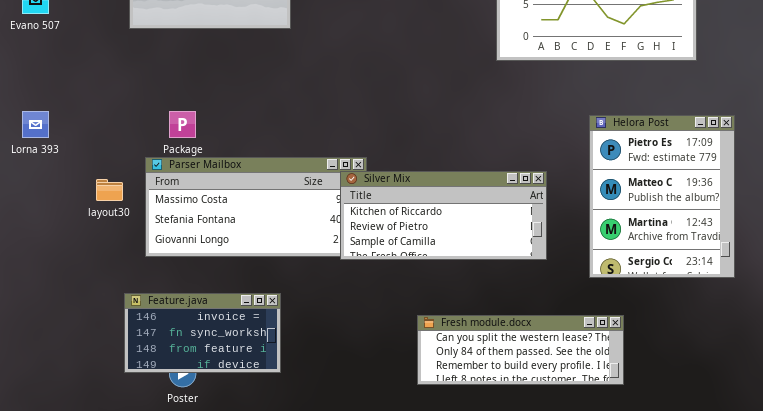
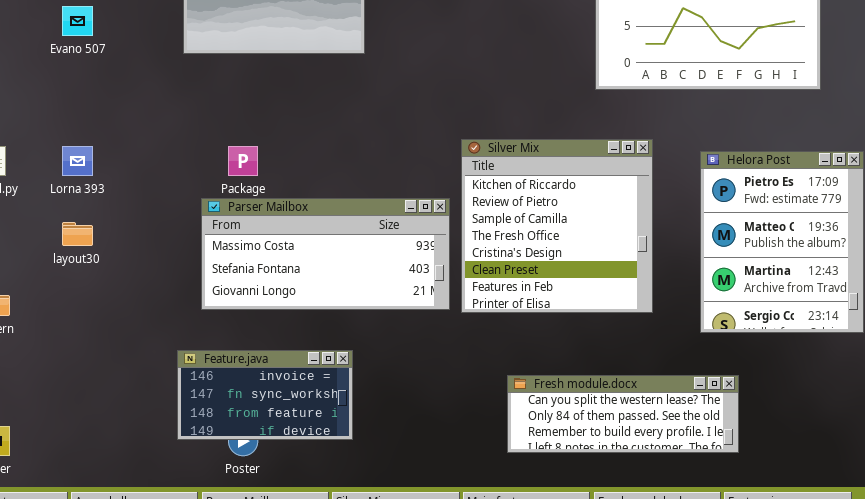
Silver Mix: [340,171,547,260] -> [461,139,653,313], resized
layout30: [96,179,123,201] -> [62,222,93,246], moved

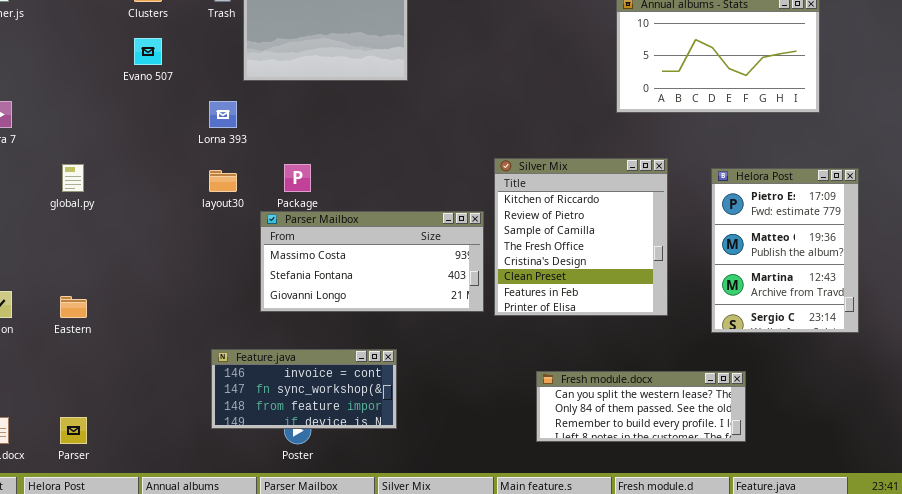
Lorna 393: [62,146,93,176] -> [209,101,237,128], moved
layout30: [62,222,93,246] -> [209,170,237,192], moved
Feature.java: [177,350,353,440] -> [211,349,397,429], resized

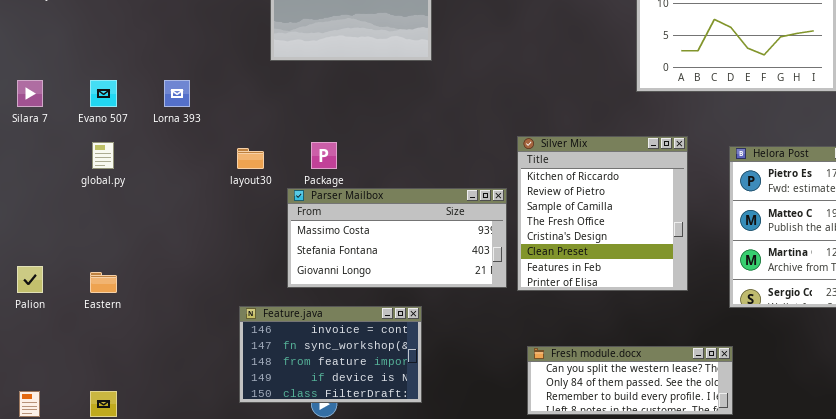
Evano 507: [134,38,162,65] -> [90,80,117,107], moved
Lorna 393: [209,101,237,128] -> [164,80,190,107], moved
Feature.java: [211,349,397,429] -> [239,306,422,403], resized
Fresh module.docx: [536,371,746,442] -> [527,346,733,415], moved

